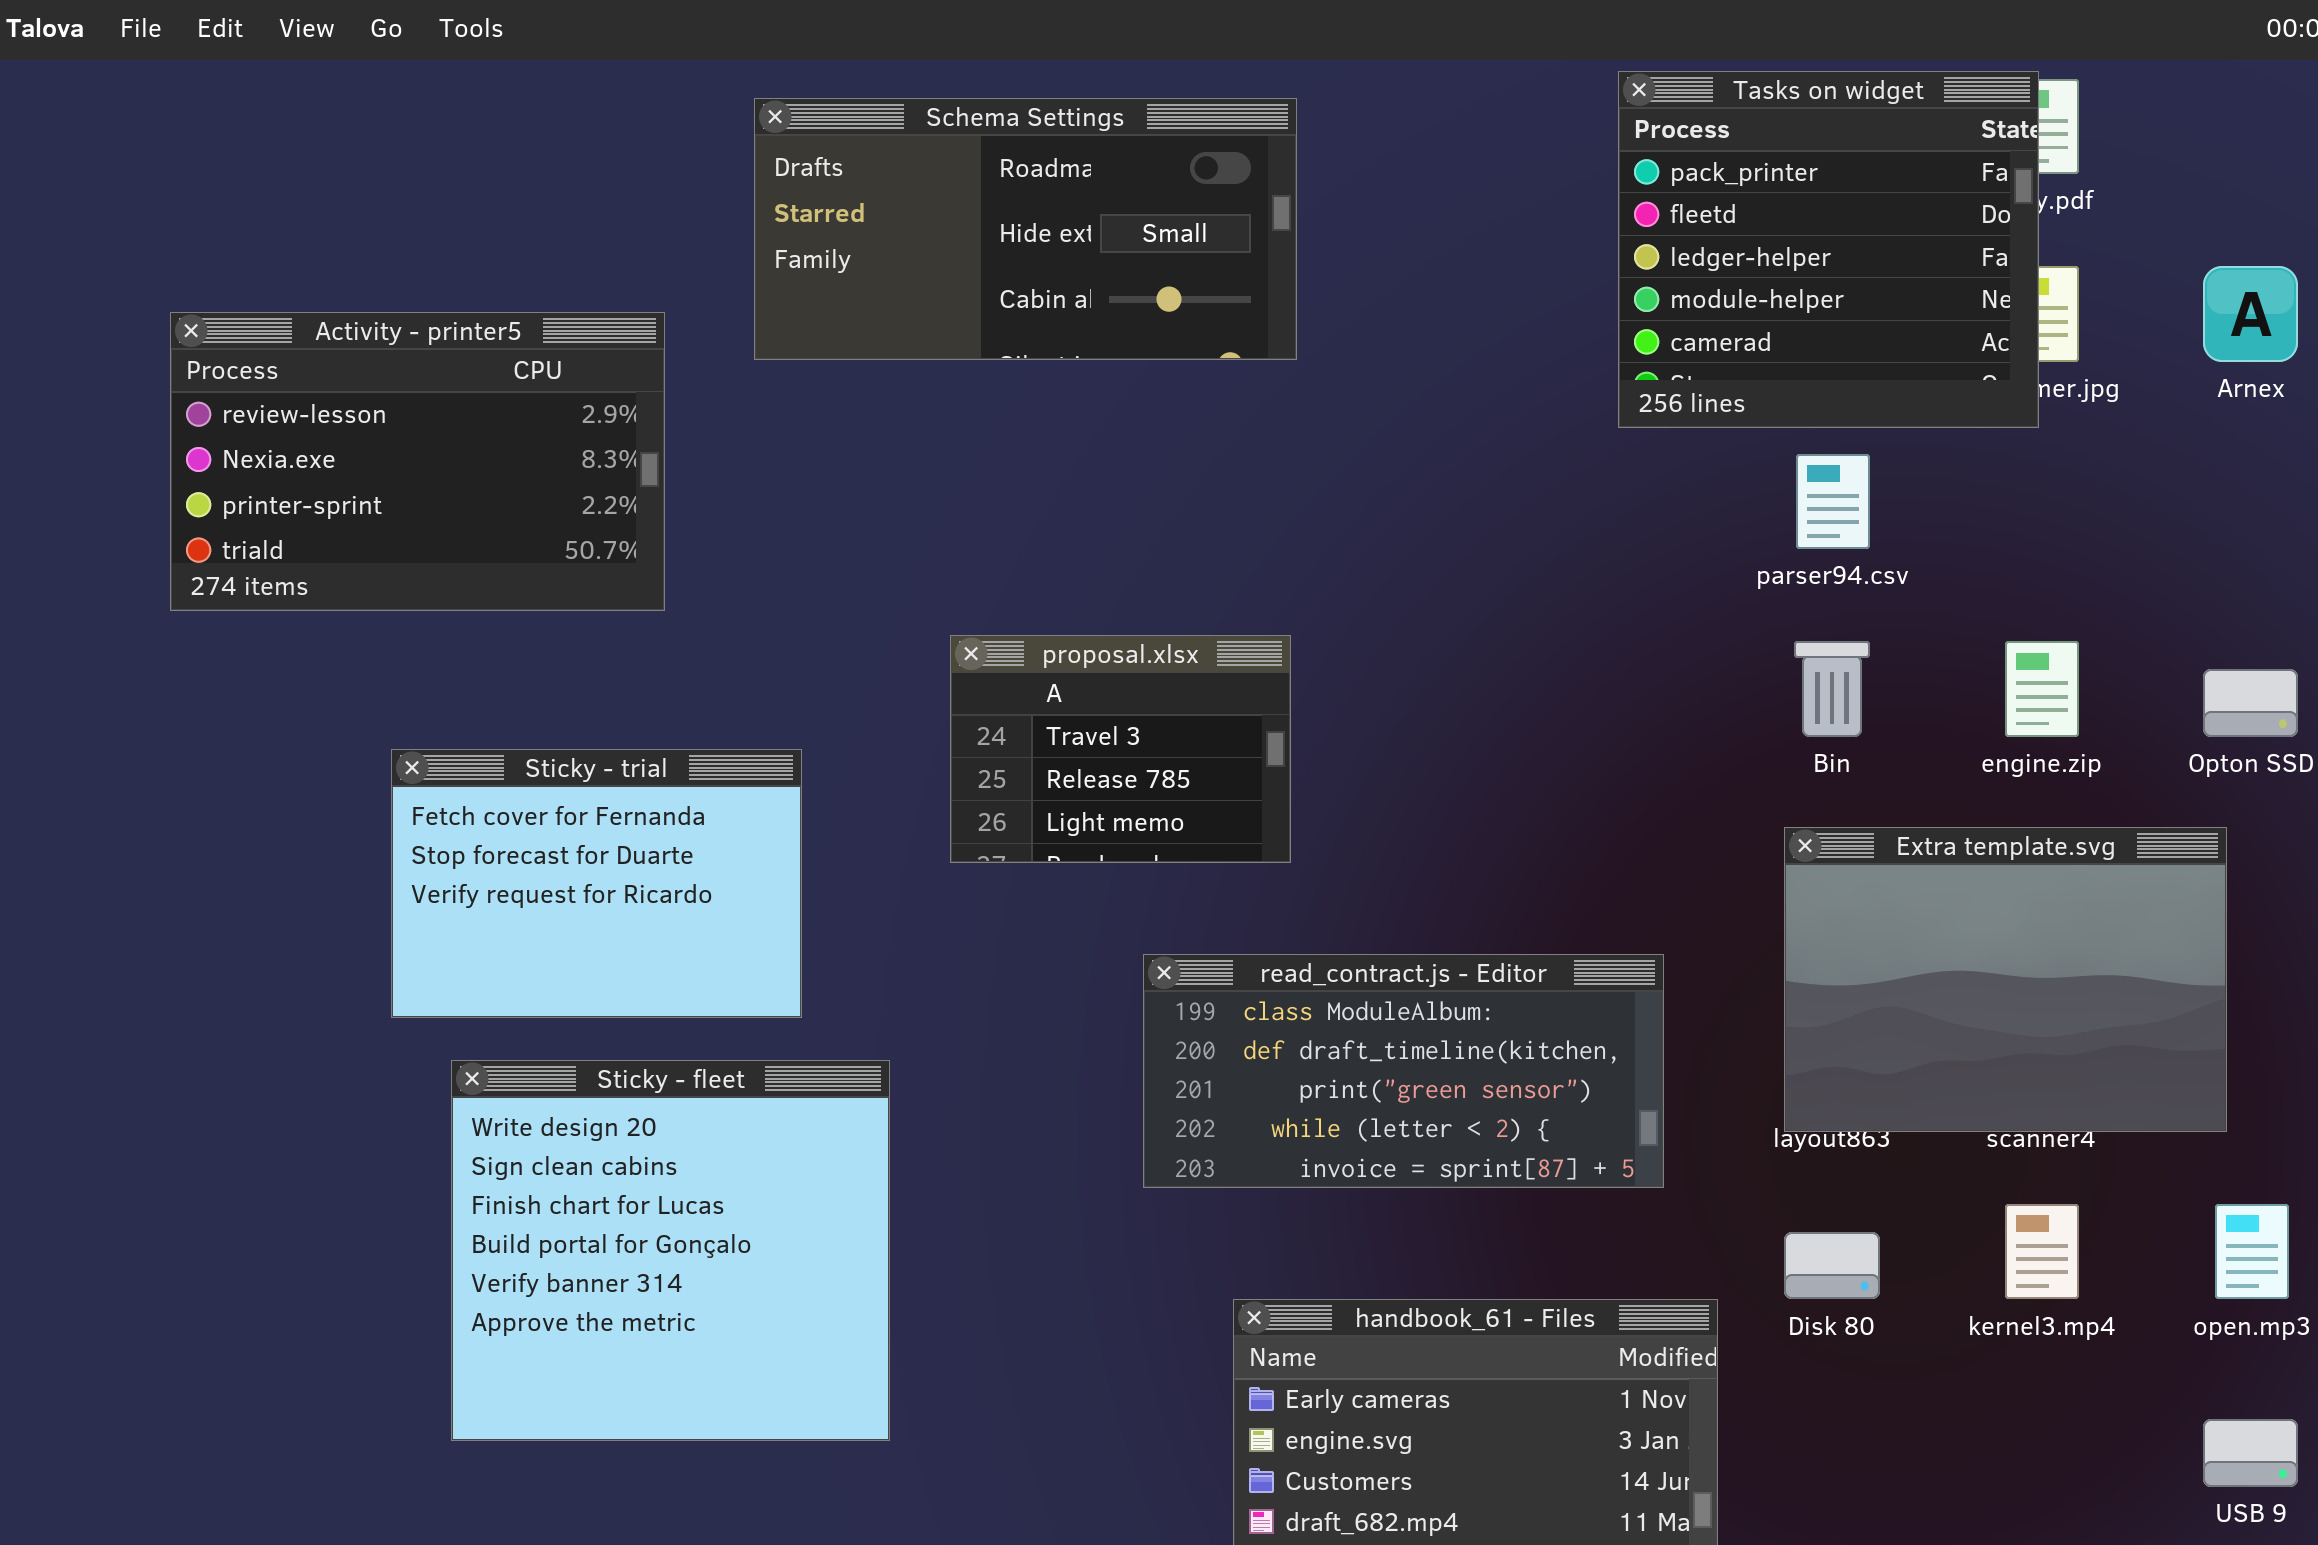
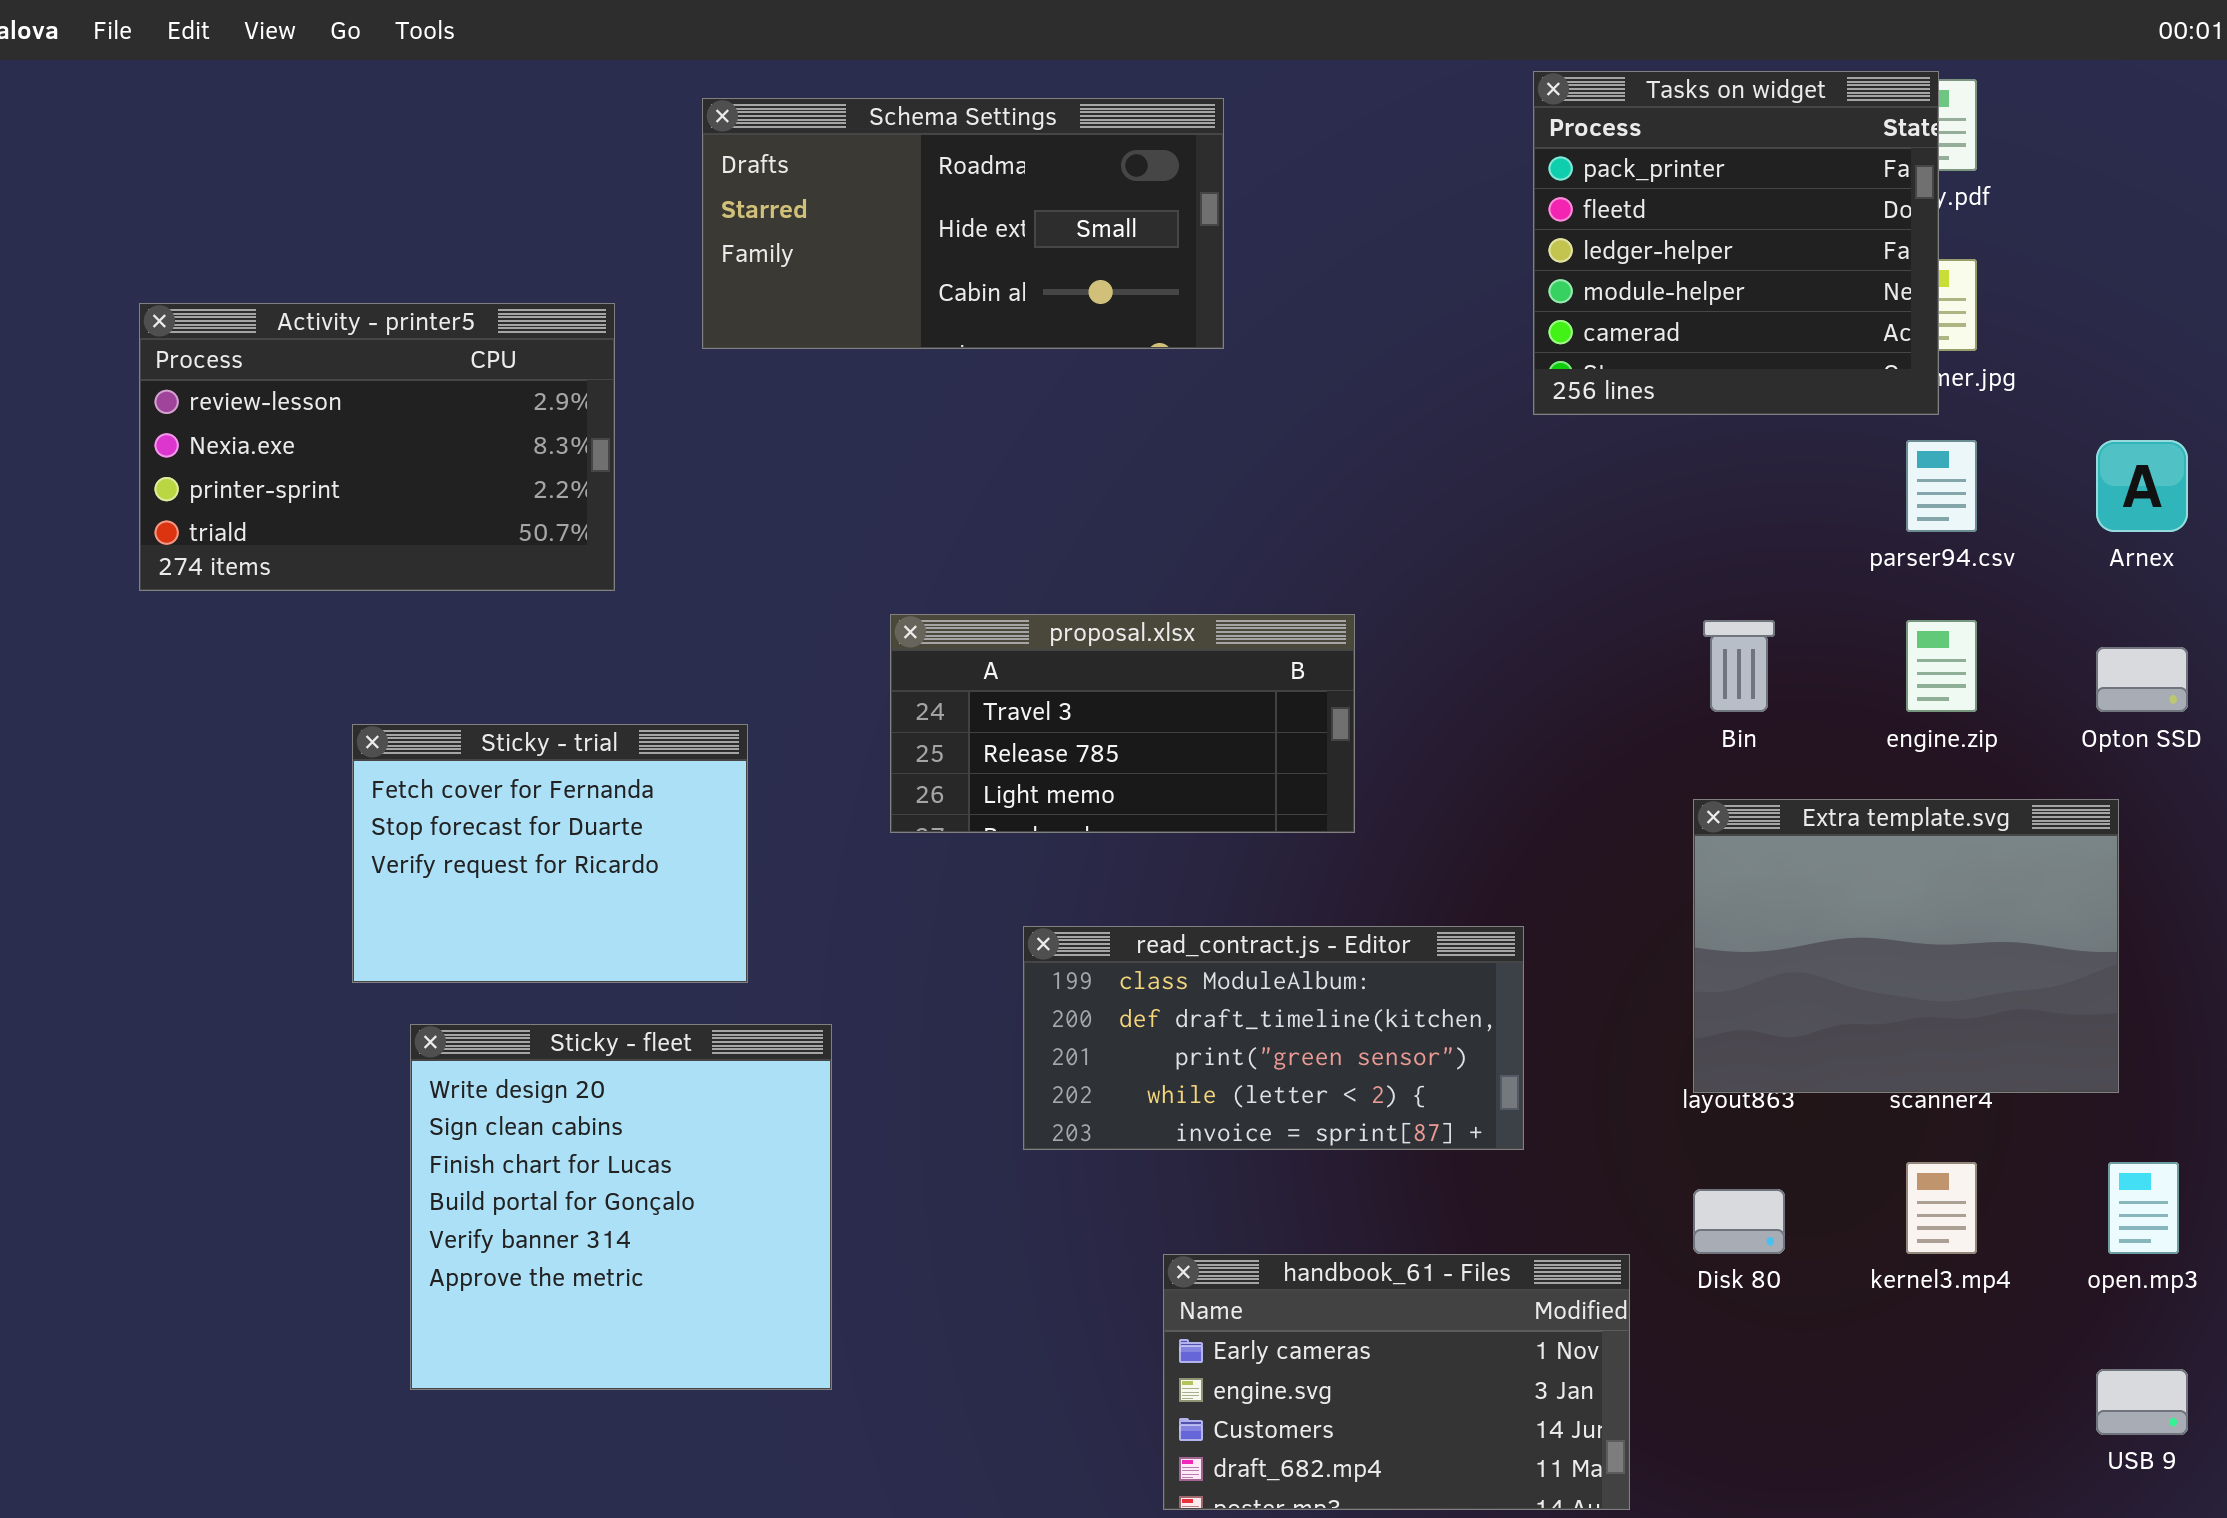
Arnex: [2203,266,2298,362] -> [2096,440,2188,532], moved
parser94.csv: [1796,454,1870,549] -> [1906,440,1977,532], moved
proposal.xlsx: [950,635,1291,863] -> [890,614,1355,833], resized
read_contract.js - Editor: [1143,954,1664,1188] -> [1023,926,1524,1150], moved

